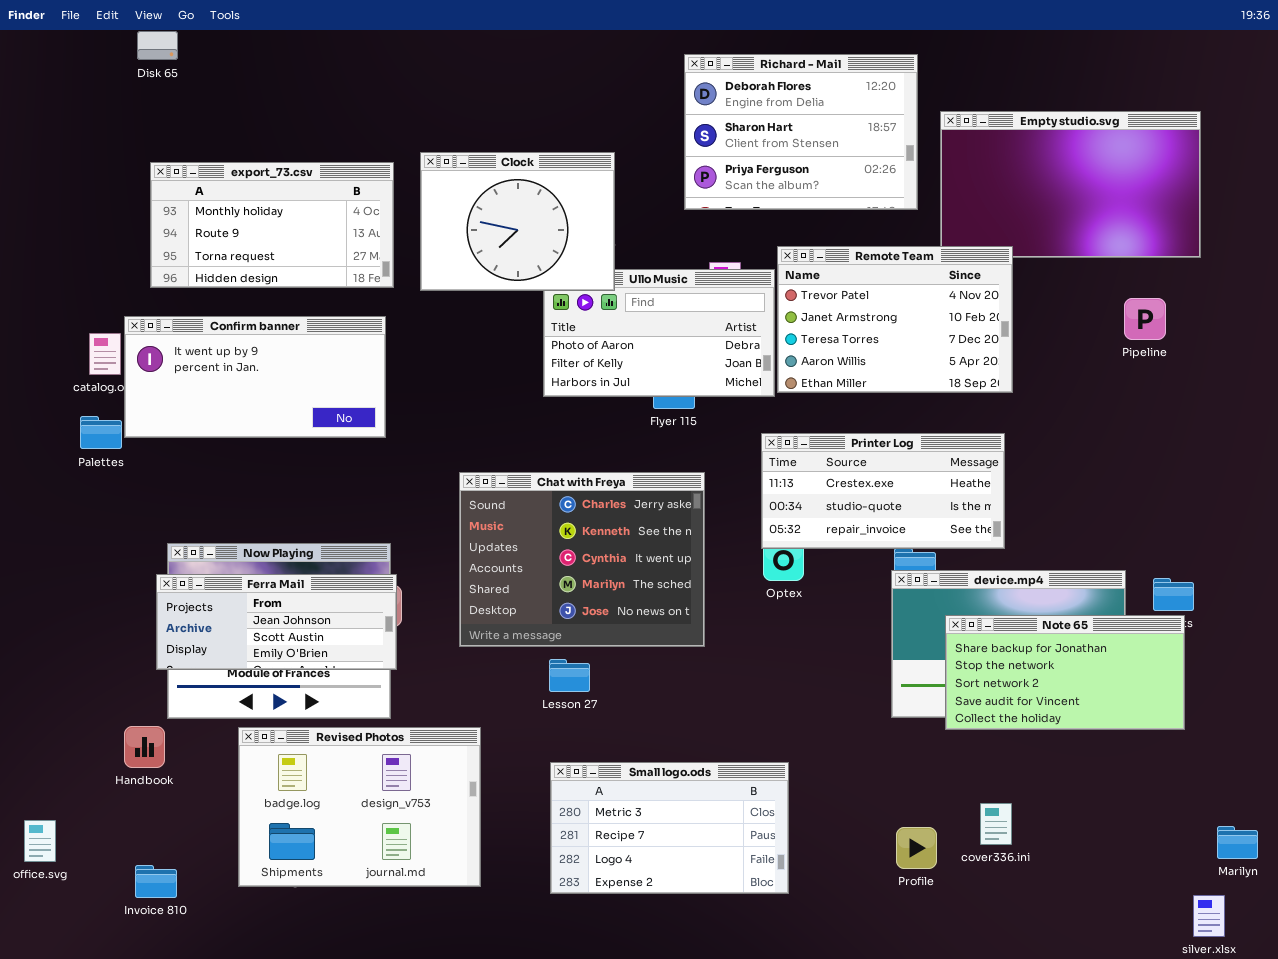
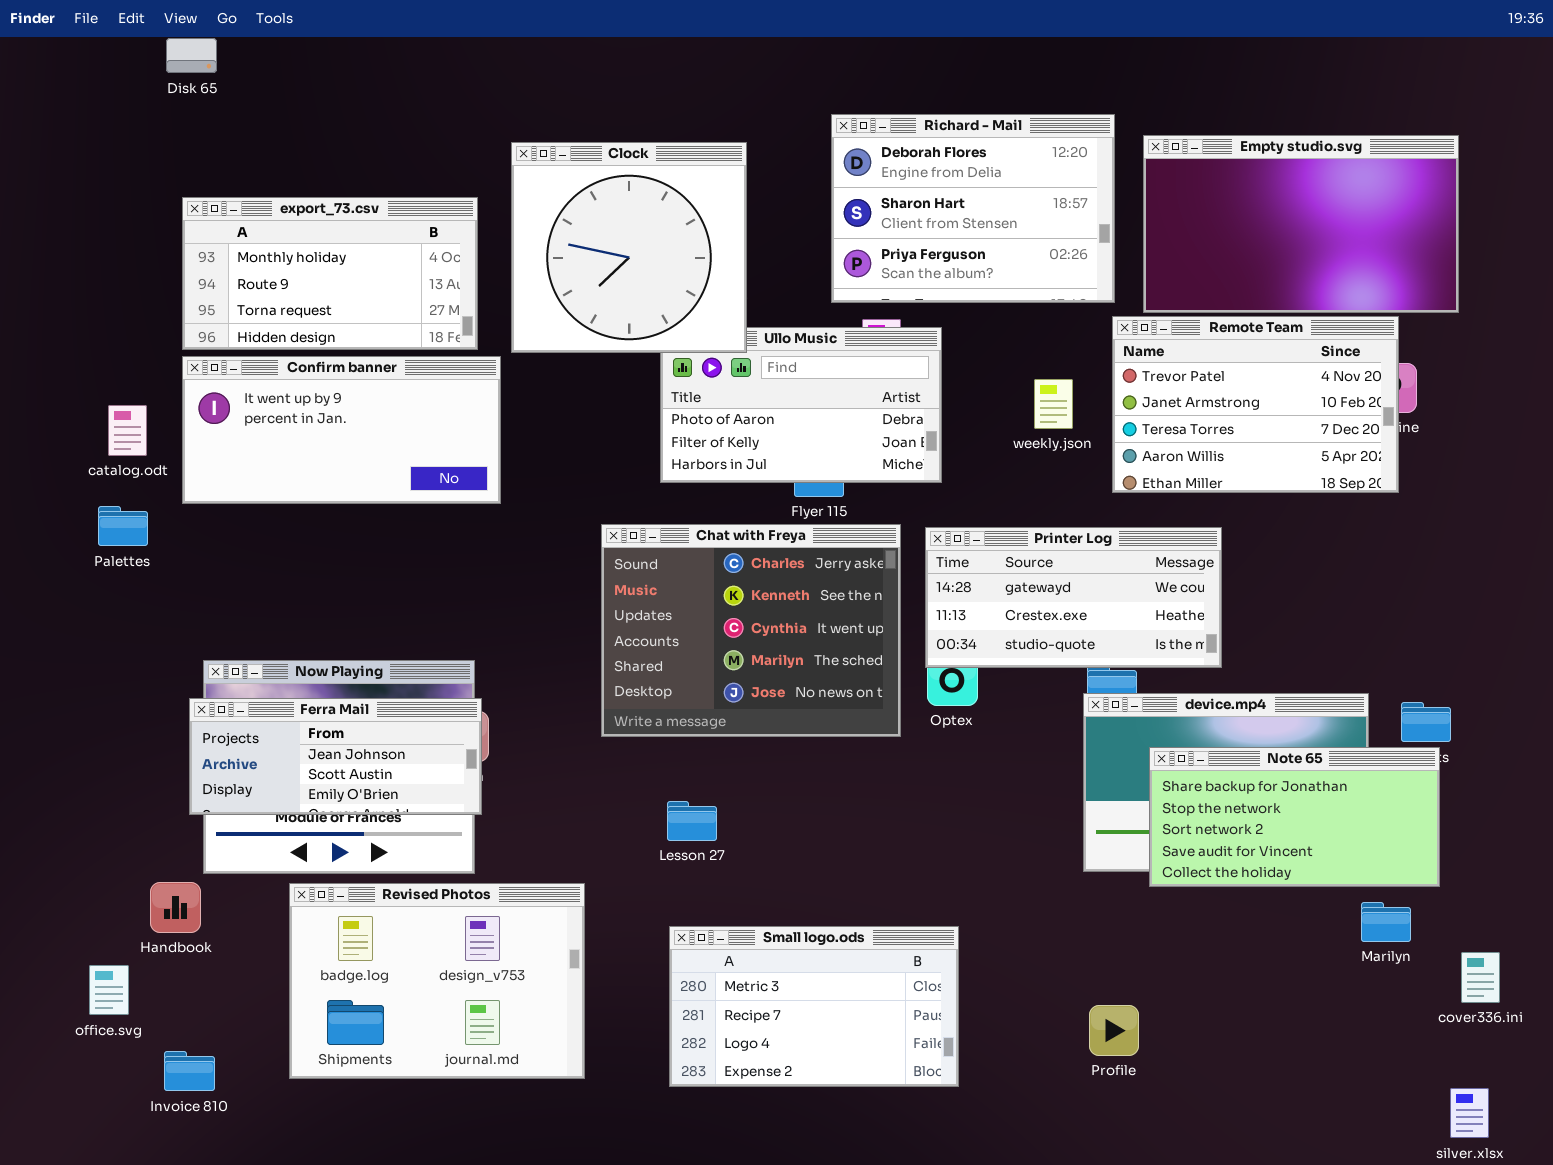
Richard - Mail: [684,54,918,210] -> [831,114,1115,303], moved
Clock: [420,152,615,291] -> [511,142,747,353], resized
Remote Team: [777,246,1013,393] -> [1112,316,1399,493], moved
Confirm banner: [124,316,386,438] -> [182,356,501,504], moved
Printer Log: [761,433,1005,549] -> [925,527,1222,668], scrolled up 1 row
Chat with Freya: [459,472,705,647] -> [601,524,901,737], moved
cover336.ini: [980,803,1012,845] -> [1461,952,1500,1003], moved
office.svg: [24,820,56,862] -> [89,965,129,1015], moved
Marilyn: [1217,826,1258,859] -> [1361,902,1411,942], moved

